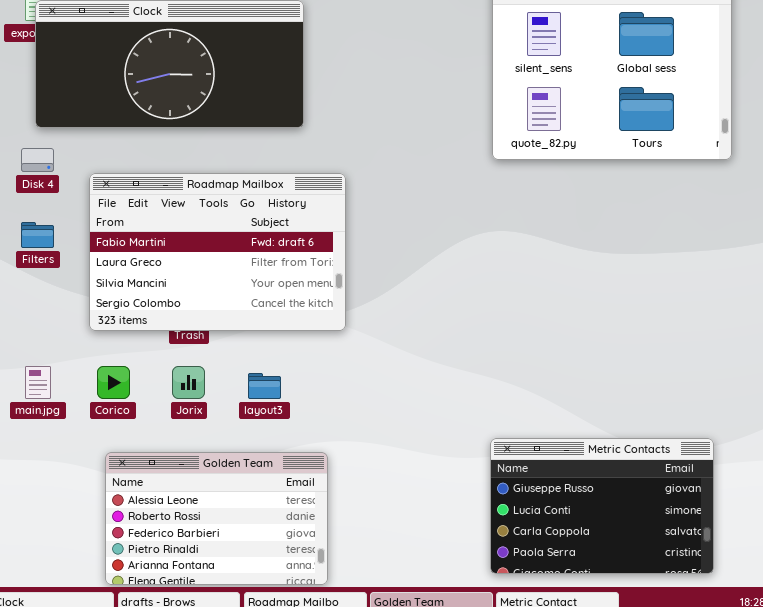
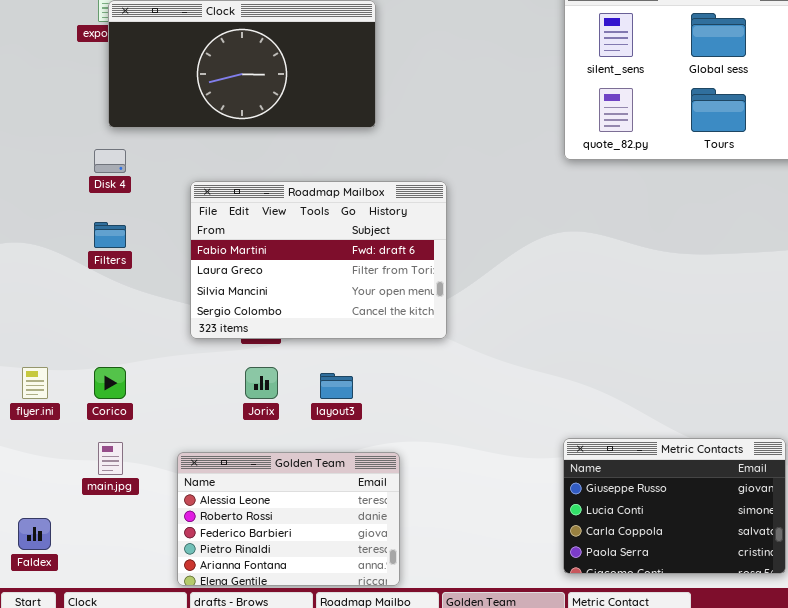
Roadmap Mailbox: [89,173,346,331] -> [190,181,447,339], moved
main.jpg: [25,366,51,399] -> [98,442,123,475], moved
Corico: [97,366,130,399] -> [94,367,126,399], moved

